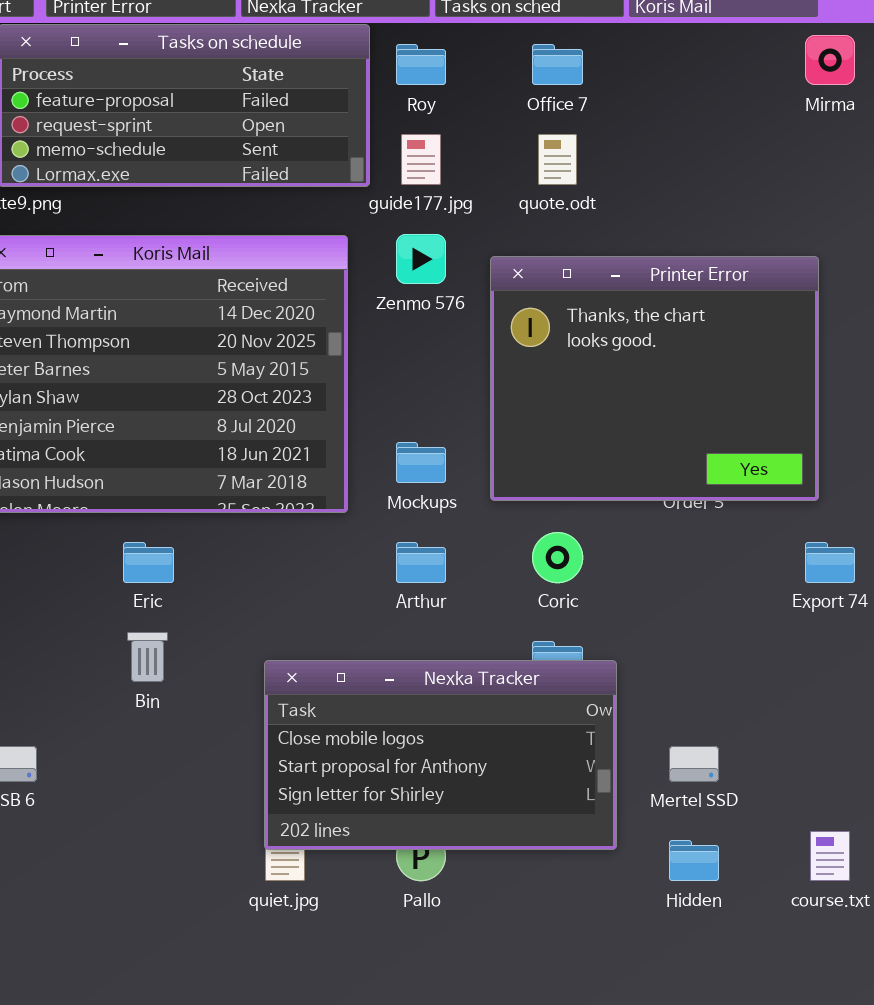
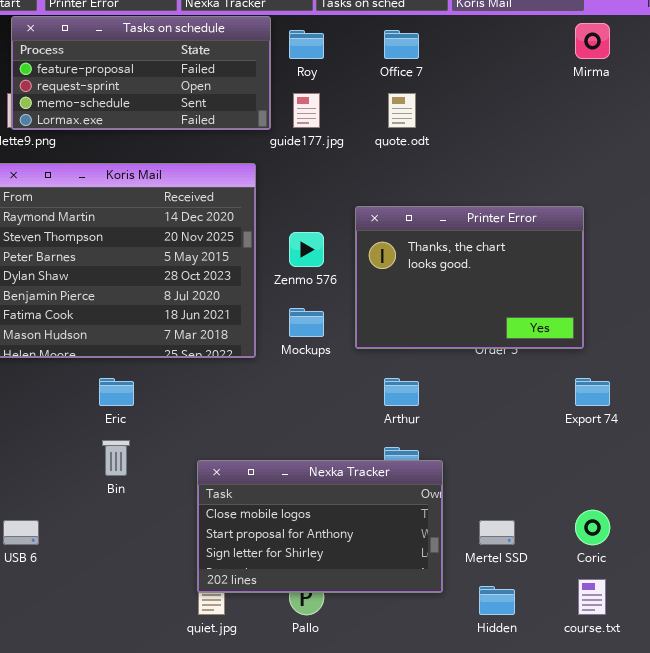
Zenmo 576: [396,234,446,284] -> [289,232,324,267], moved
Printer Error: [490,256,819,501] -> [355,206,584,349], resized
Coric: [532,532,583,583] -> [575,510,610,545], moved
Arthur: [396,542,446,583] -> [384,378,419,406], moved

